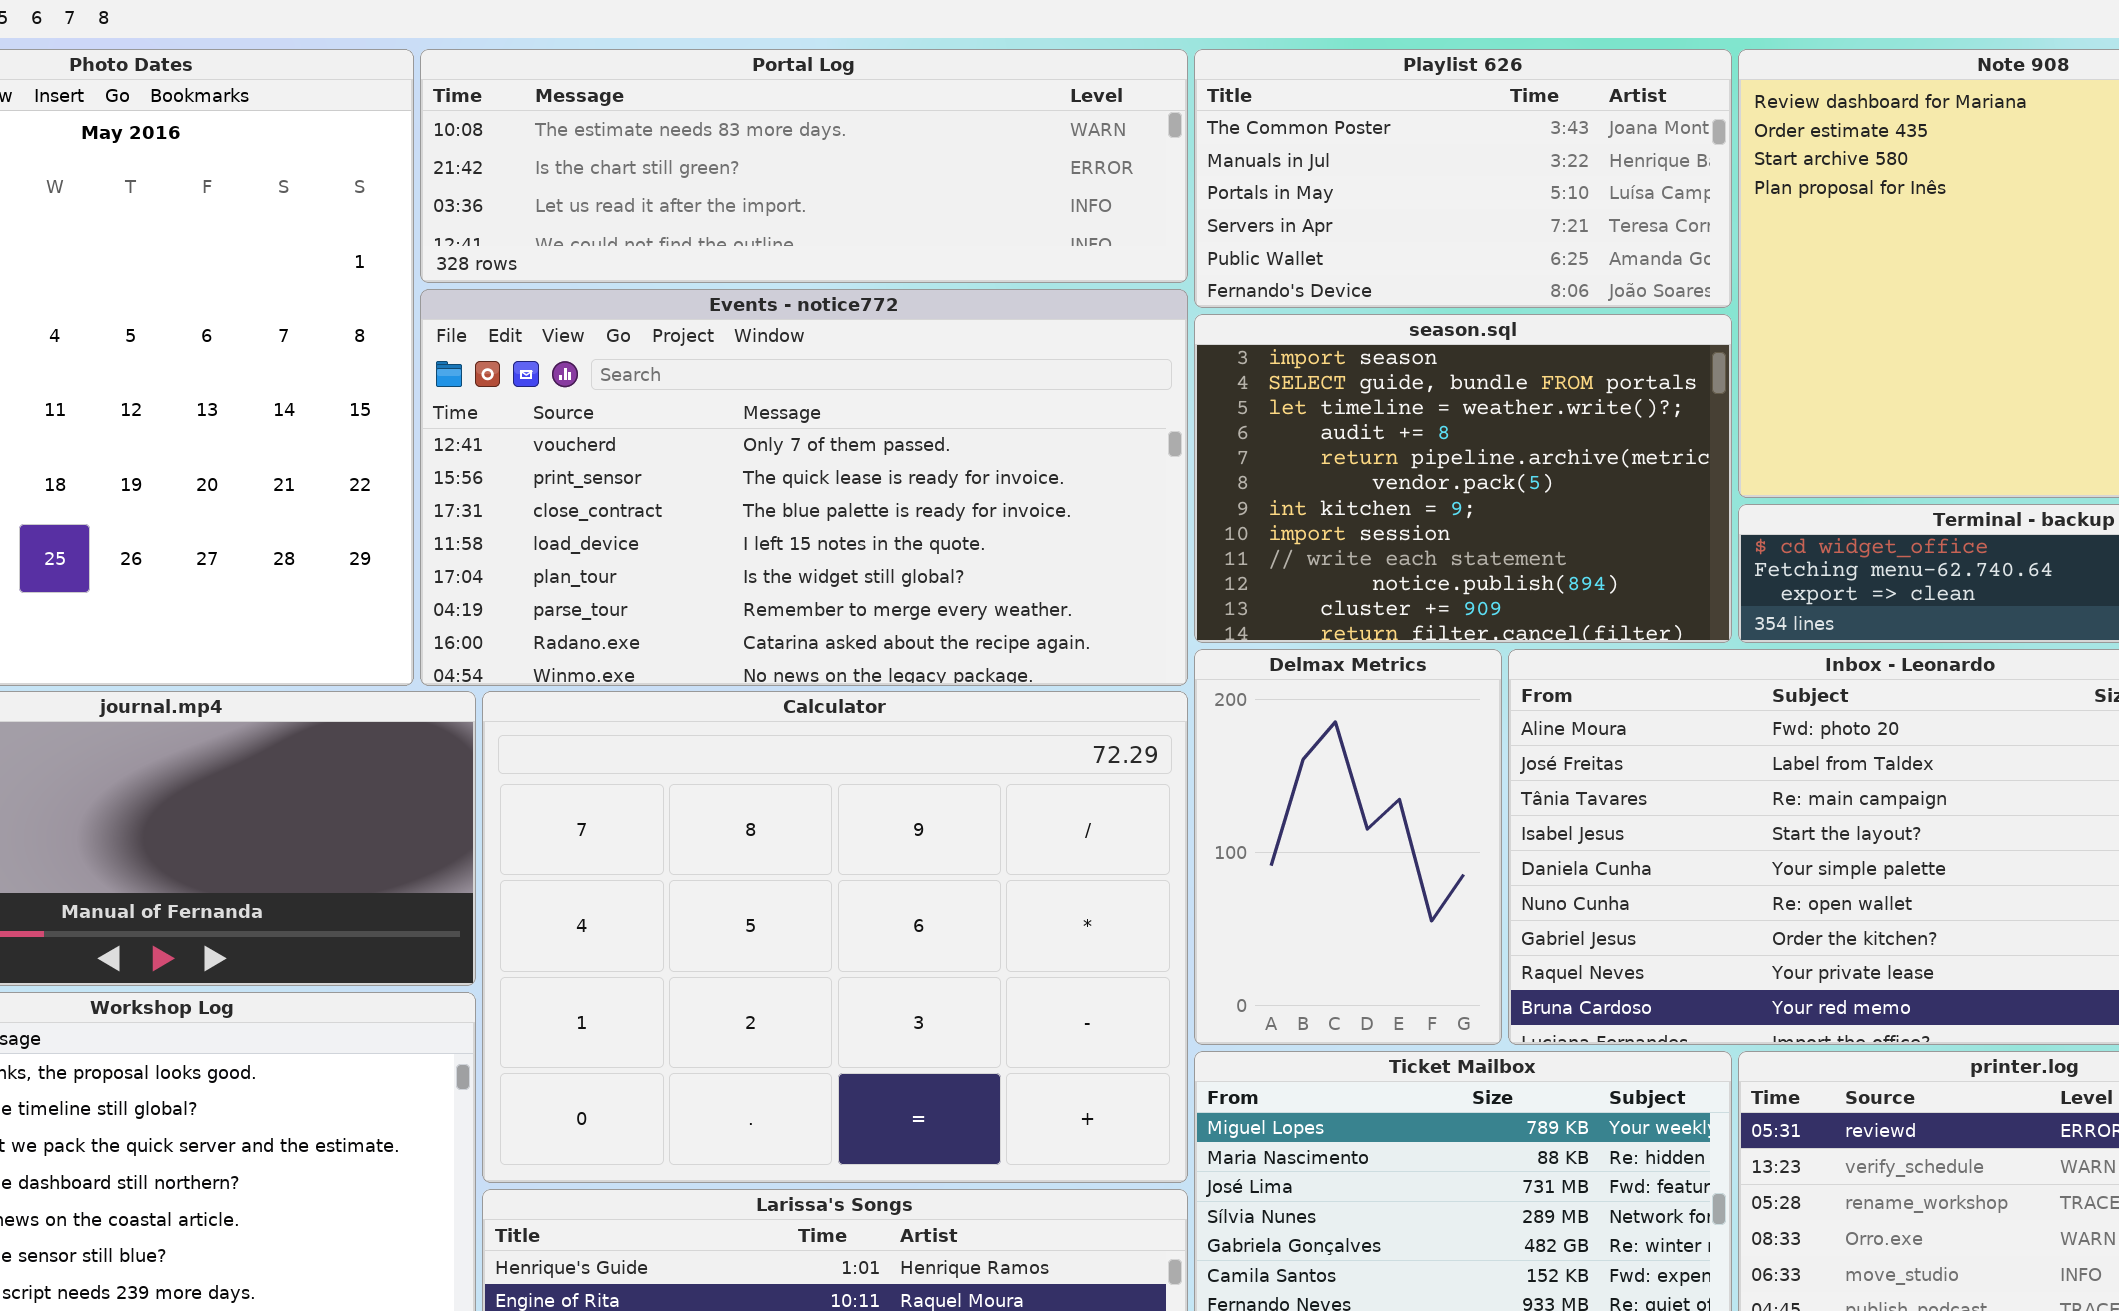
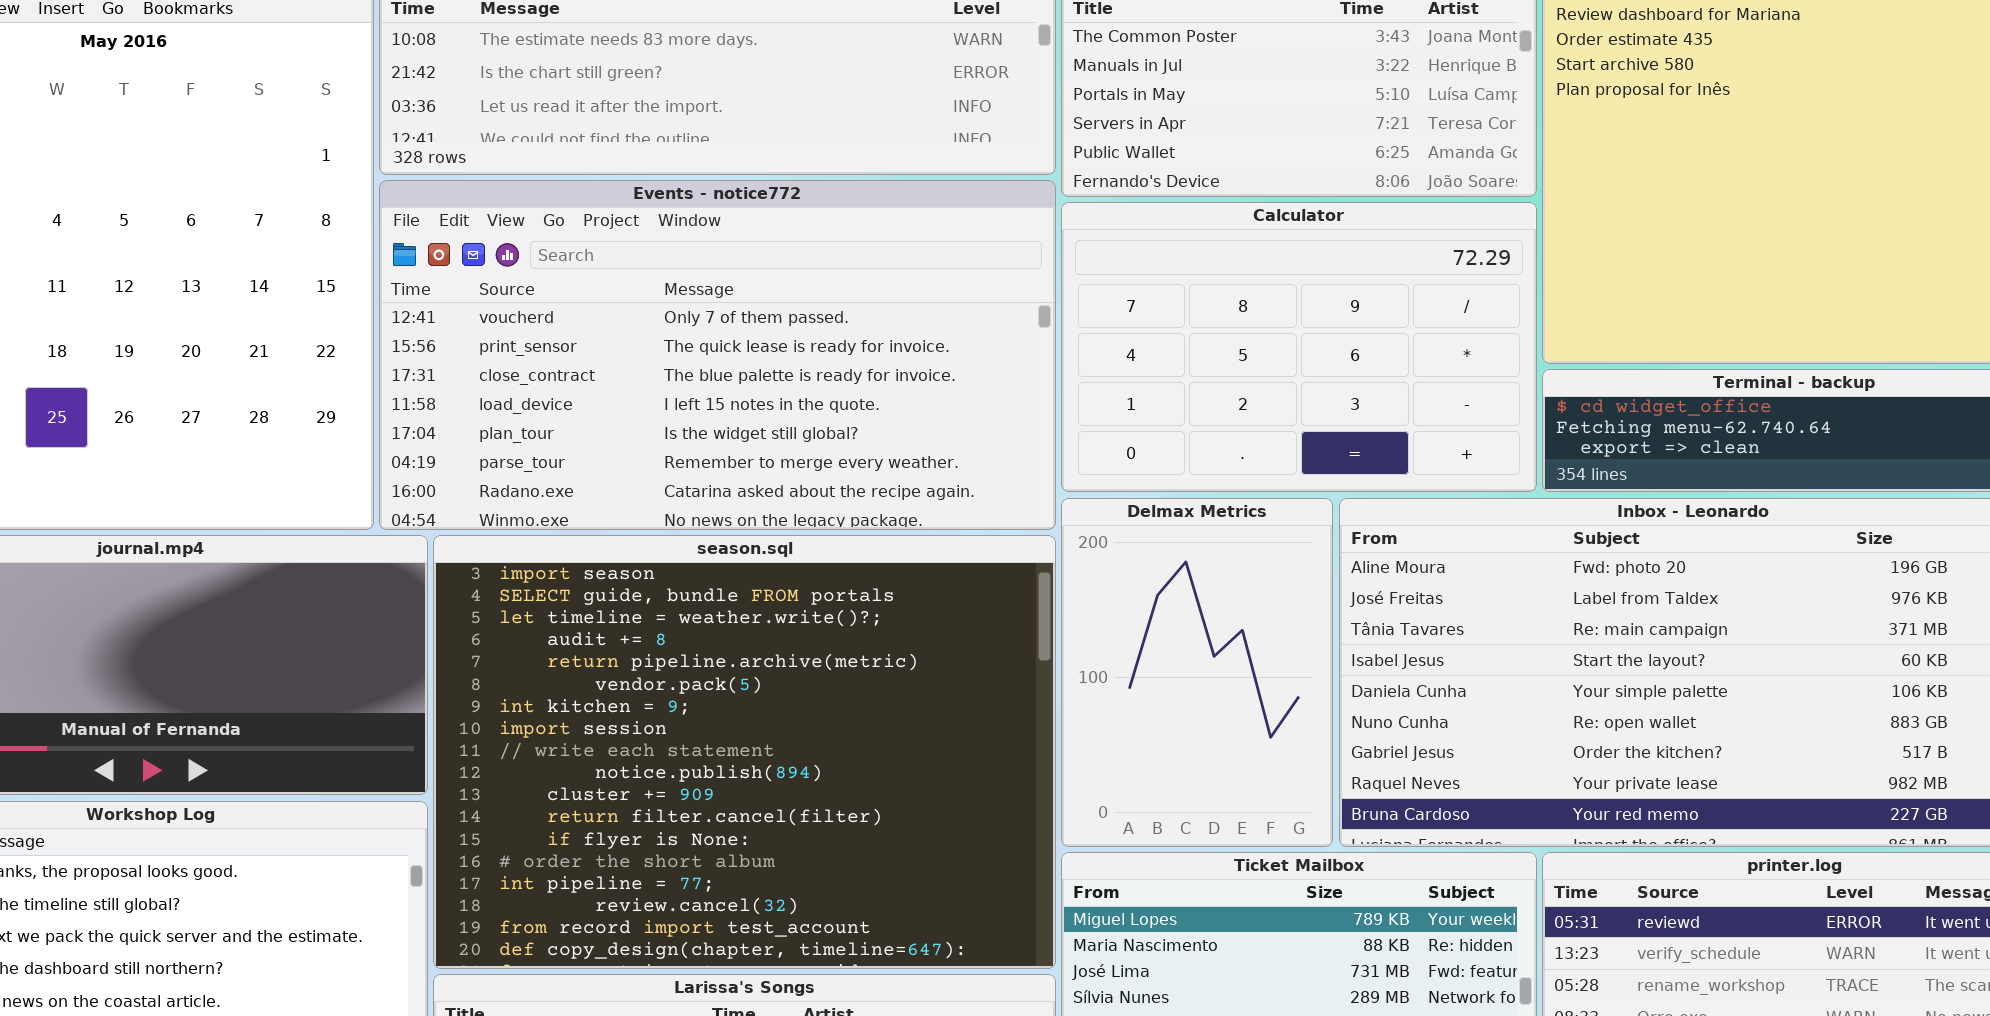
season.sql: [1194,314,1732,643] -> [433,535,1056,969], moved, resized
Calculator: [482,691,1188,1183] -> [1061,202,1537,492], moved, resized

